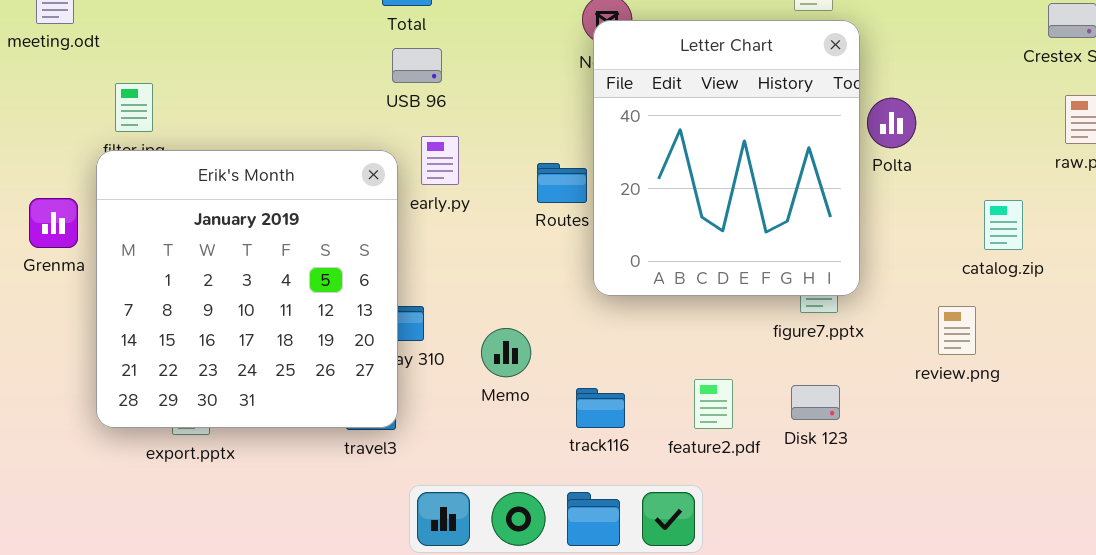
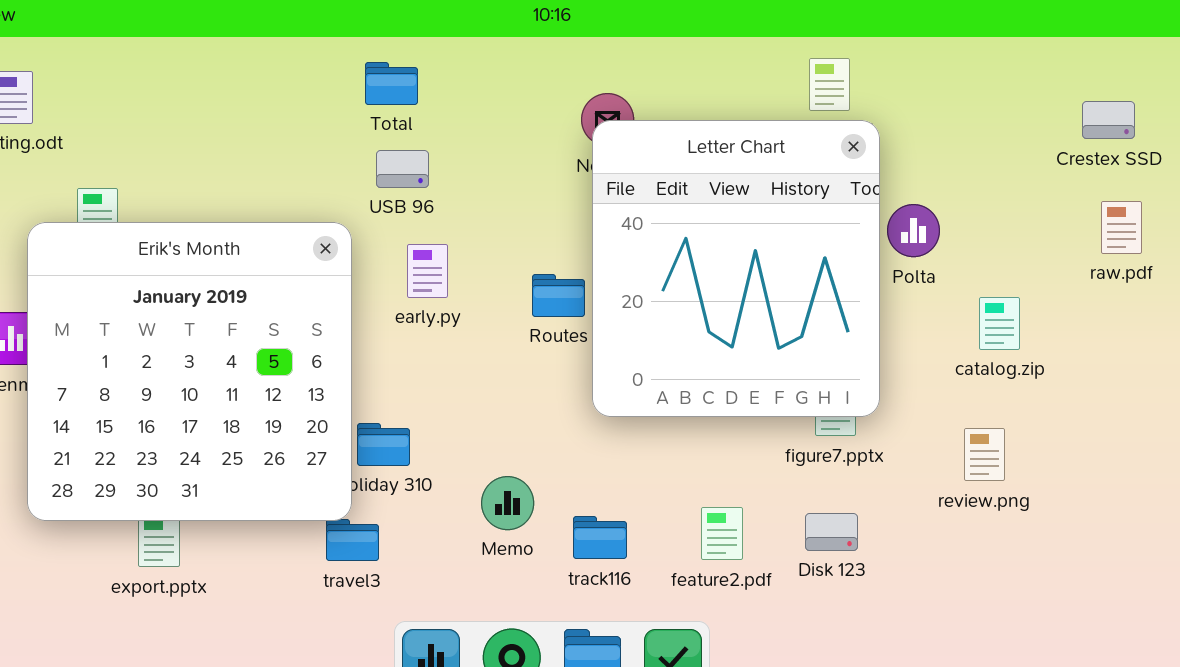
Erik's Month: [96,150,398,428] -> [27,222,352,521], moved
catalog.zip: [984,200,1023,250] -> [979,297,1020,350], moved
Memo: [481,328,531,377] -> [481,476,534,530], moved

